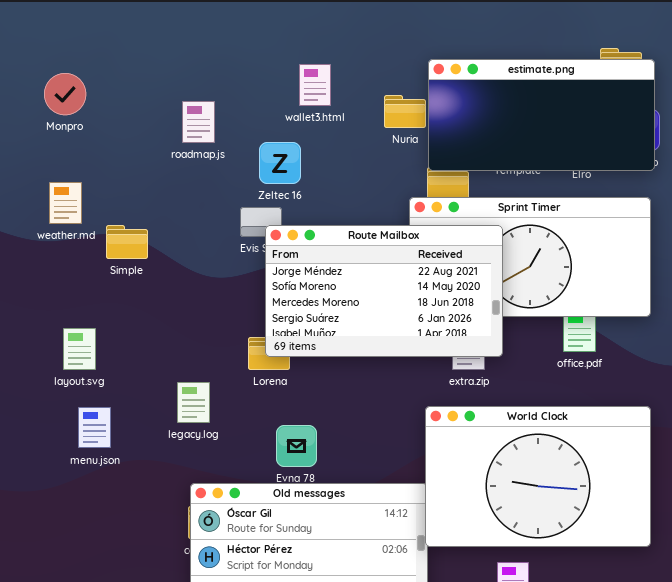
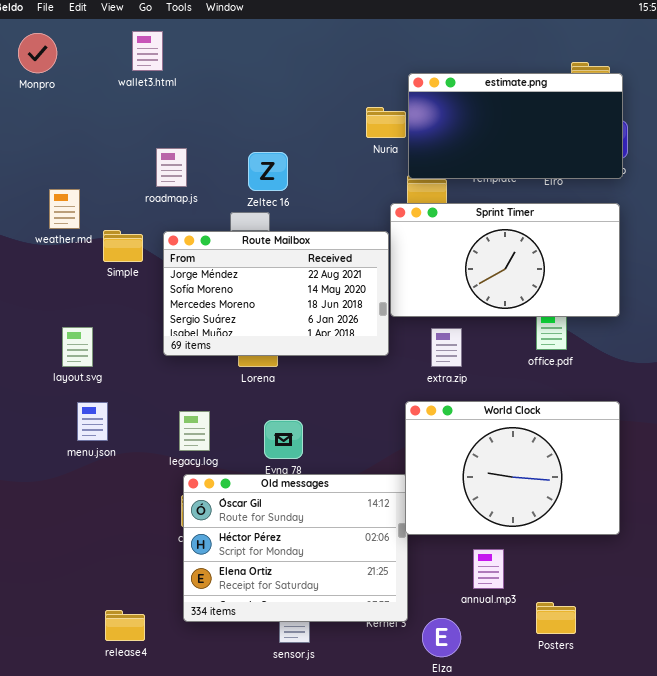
wallet3.html: [299,64,331,106] -> [132,31,163,71], moved
Monpro: [44,73,86,115] -> [18,33,57,73], moved
roadmap.js: [182,101,215,143] -> [156,148,187,187], moved
Route Mailbox: [265,225,503,357] -> [163,231,389,356], moved
legacy.log: [177,382,210,423] -> [179,411,210,451], moved

